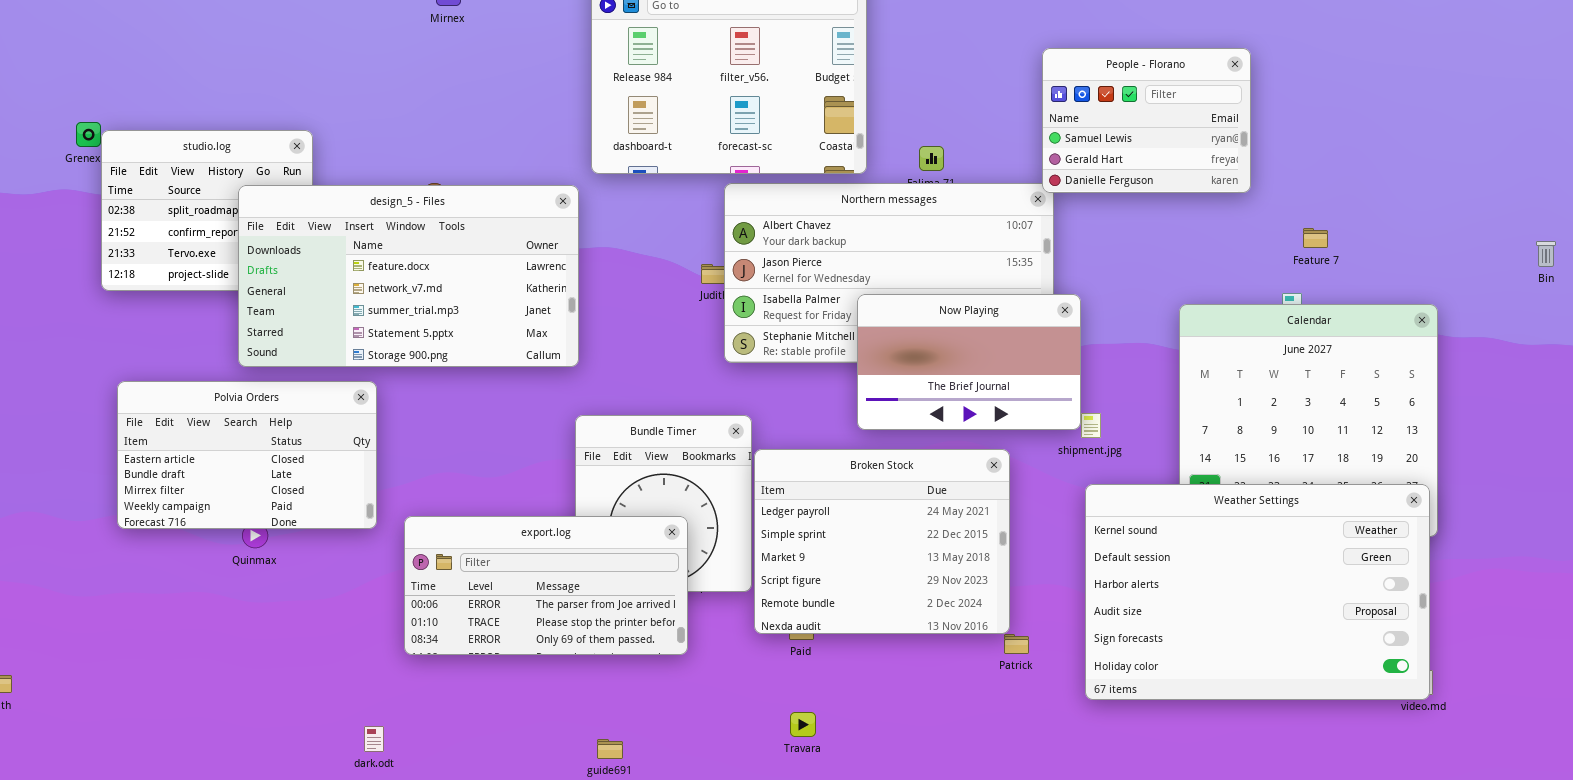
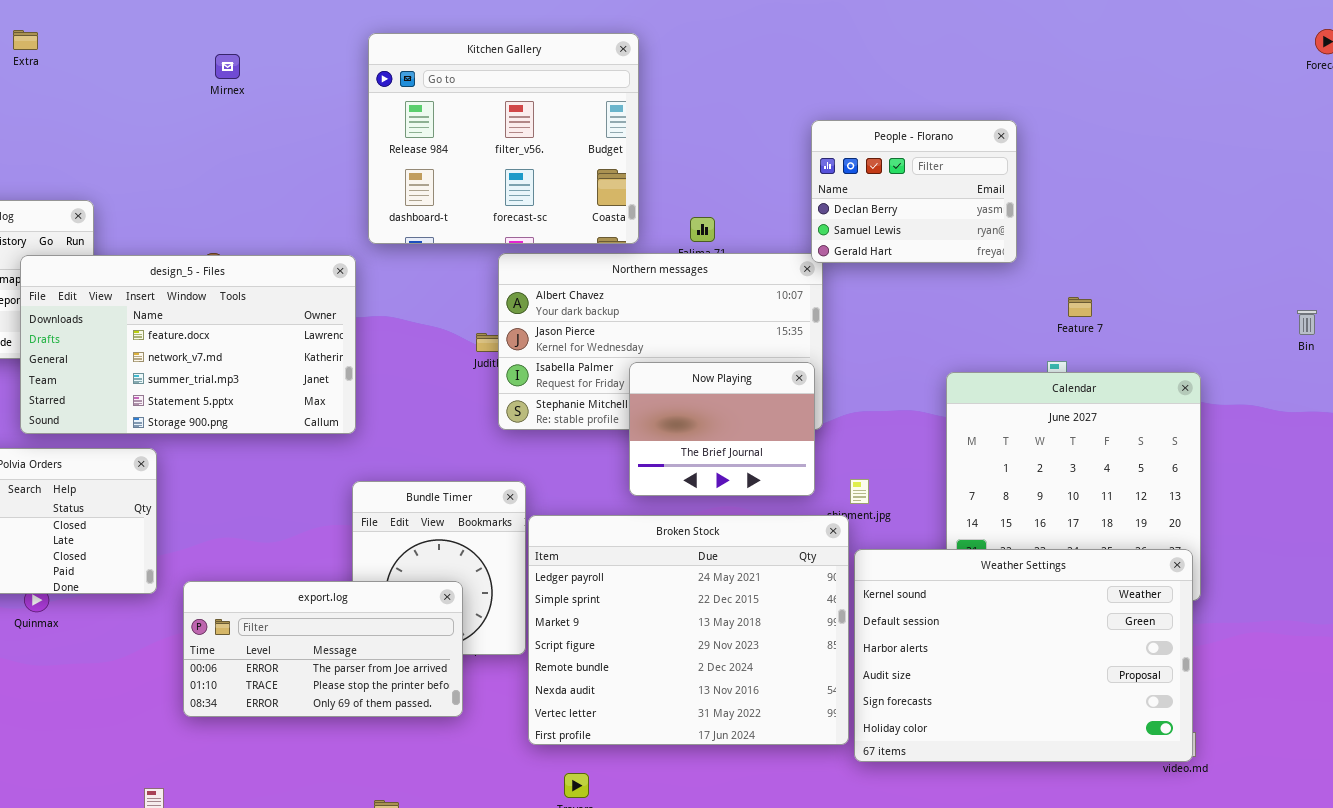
People - Florano: [1042,48,1251,193] -> [811,120,1017,263], scrolled up 1 row
Now Playing: [857,294,1081,430] -> [629,362,815,496], resized
Broken Stock: [754,449,1010,634] -> [528,515,849,745], resized

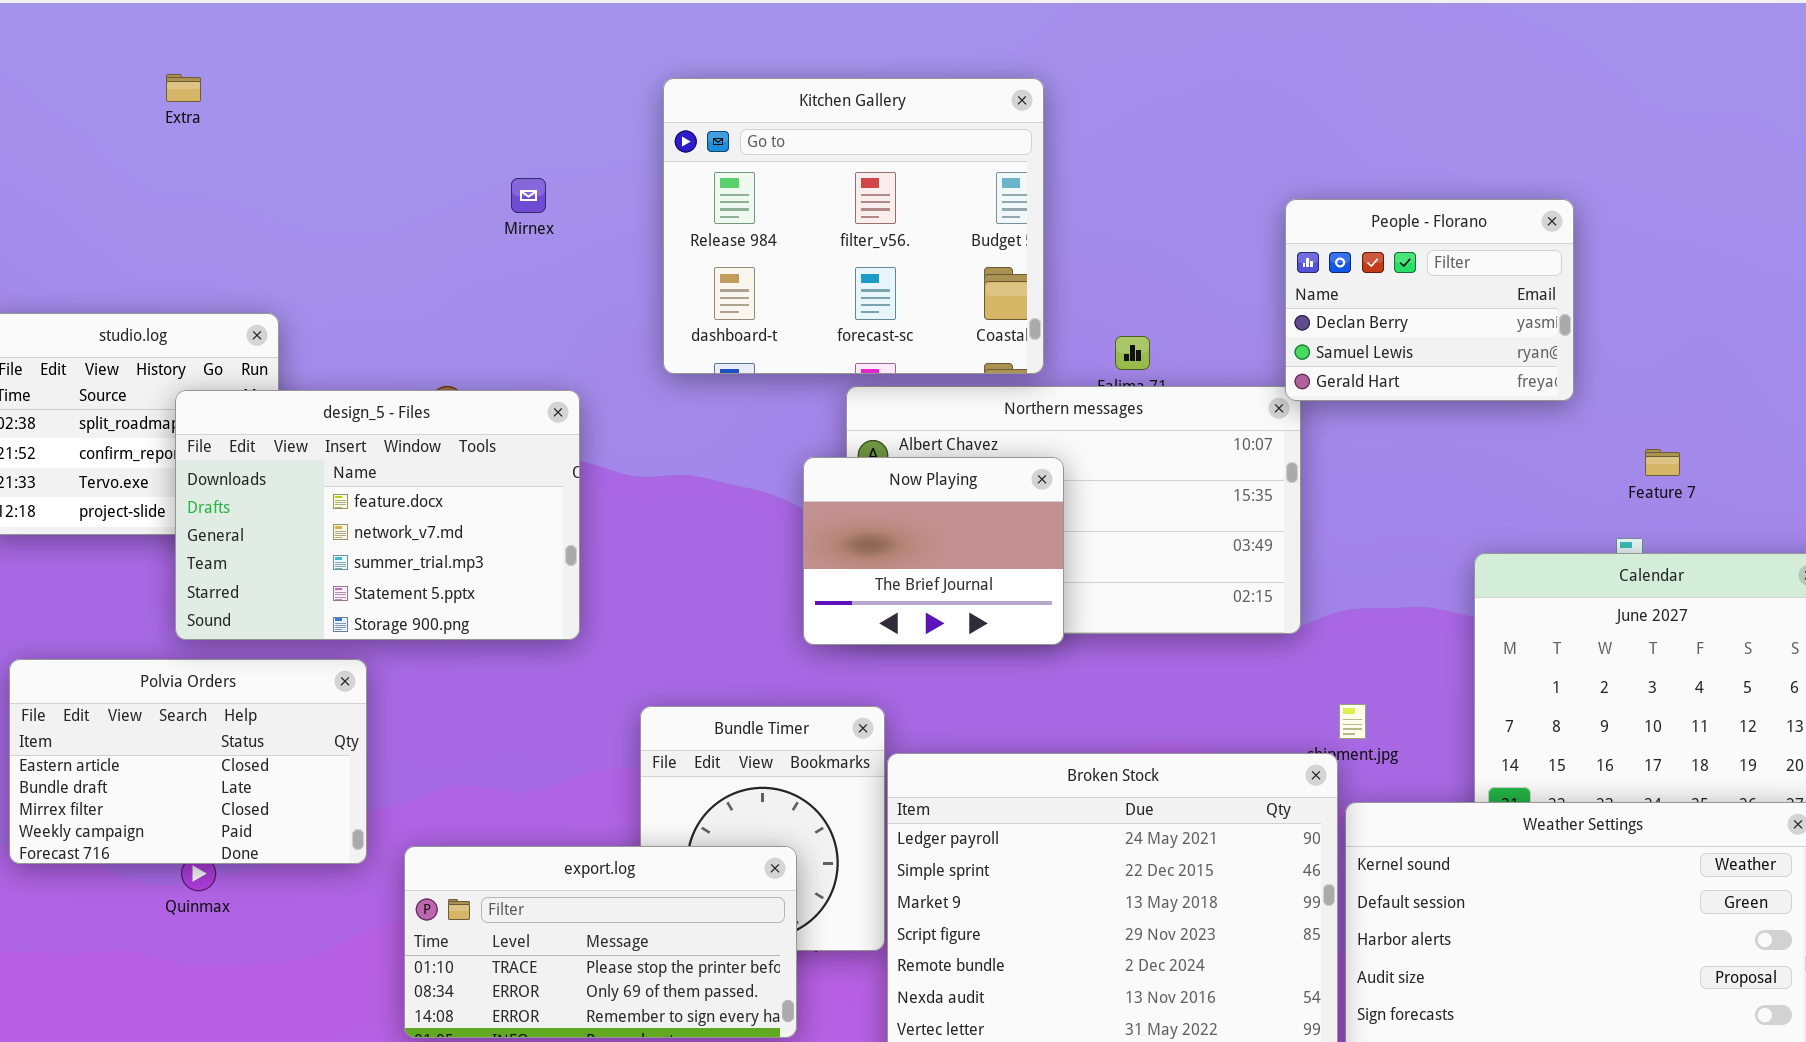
Mirnex: [215,54,240,79] -> [511,178,546,213], moved
design_5 - Files: [20,255,356,434] -> [175,390,580,640], resized
Now Playing: [629,362,815,496] -> [803,457,1064,645], moved
export.log: [183,581,463,717] -> [404,846,797,1038], scrolled down 1 row

